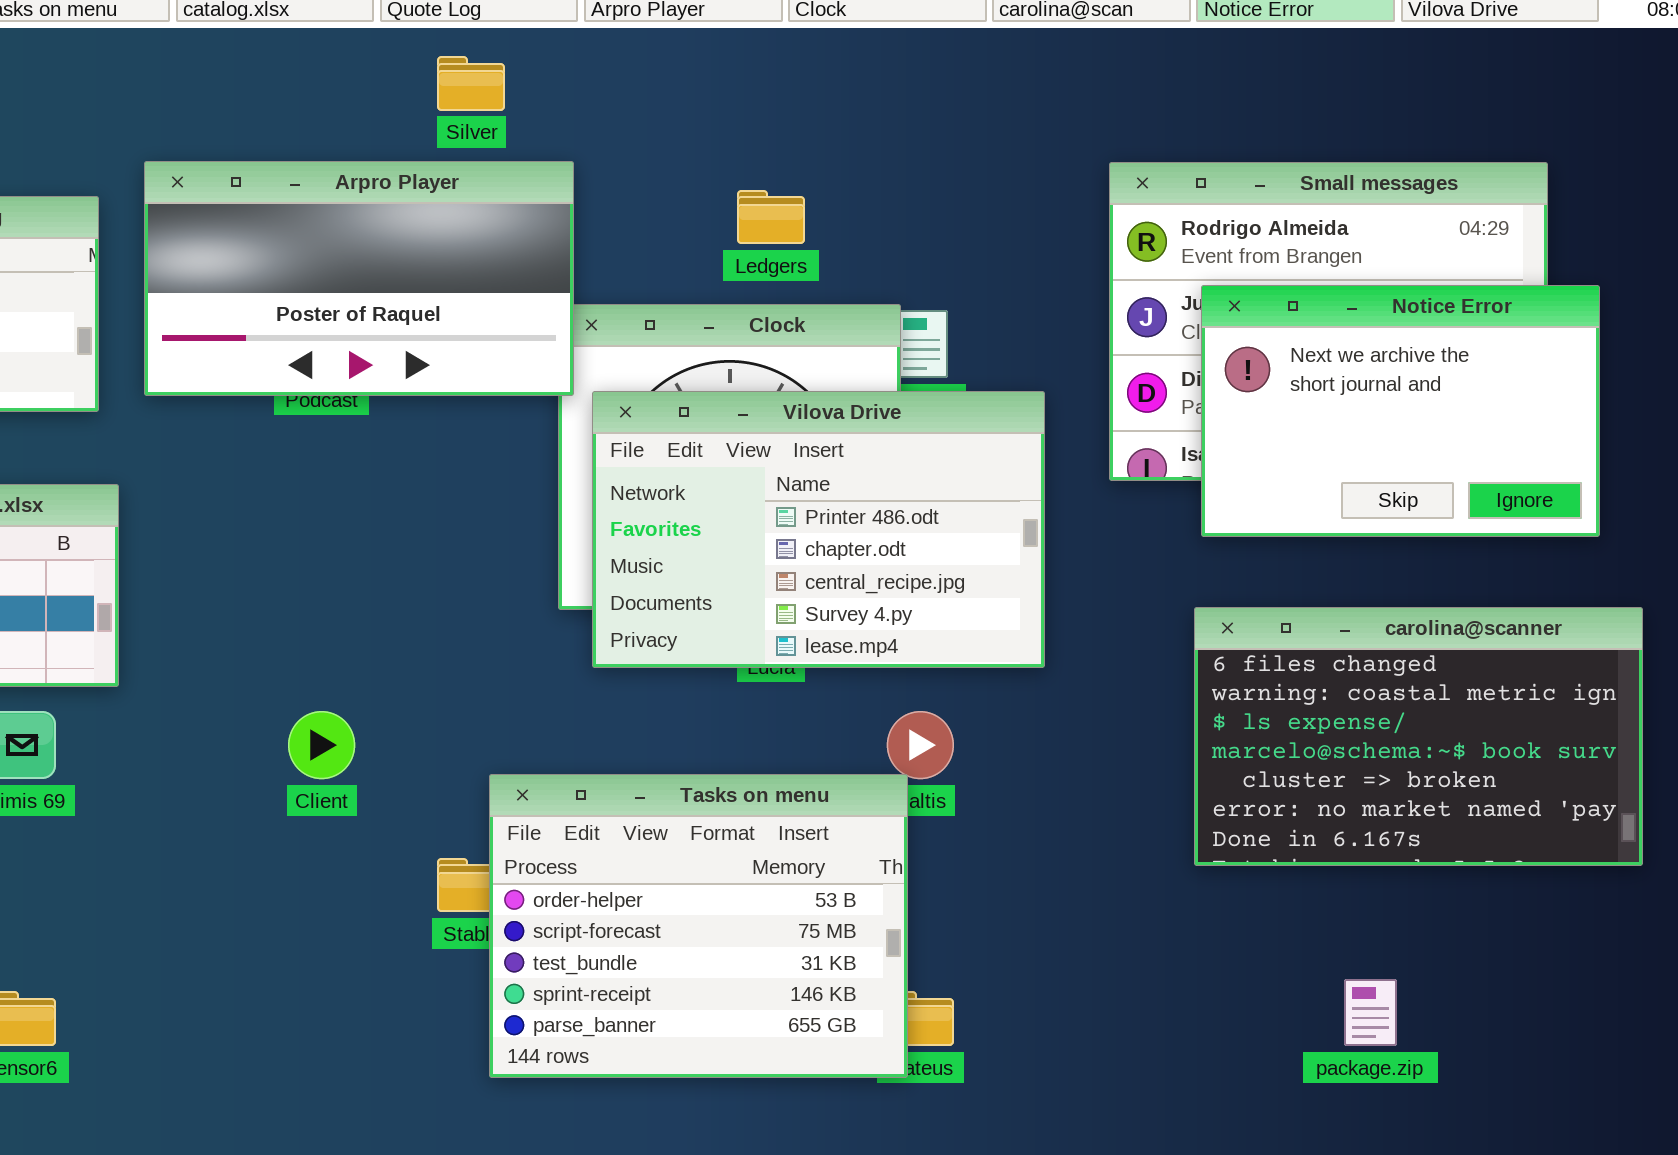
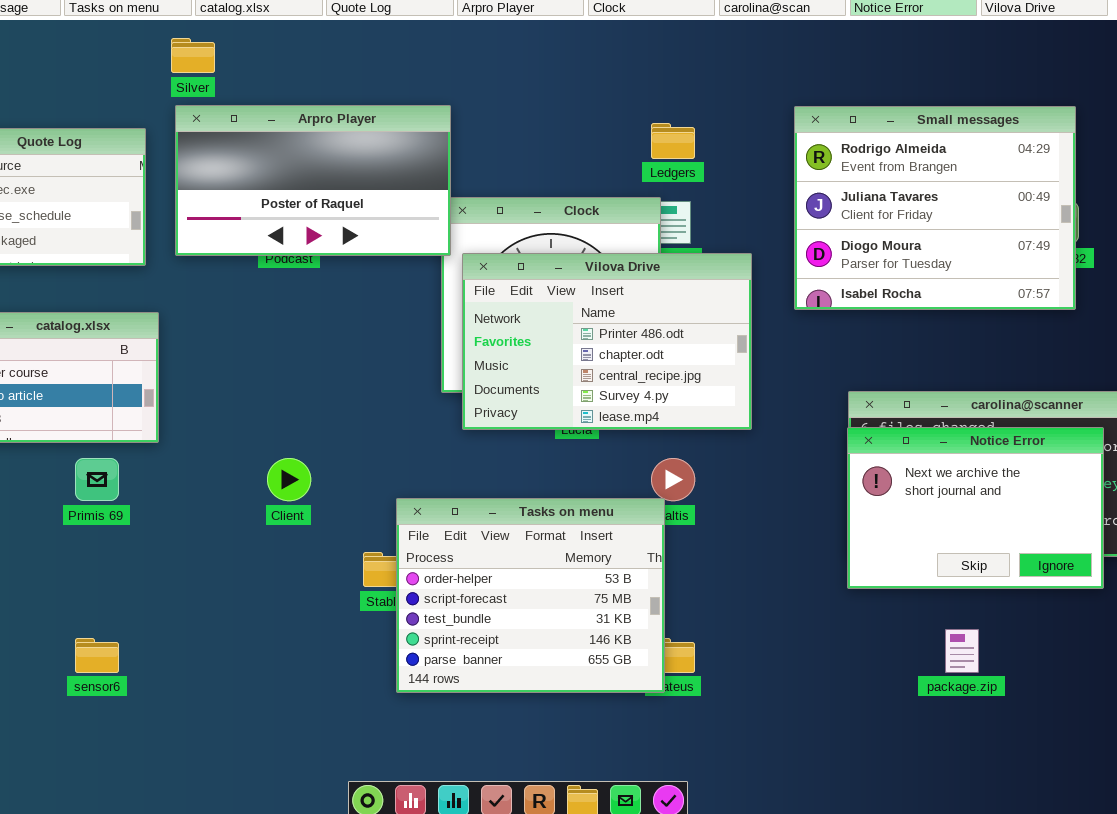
Silver: [437,56,505,111] -> [171,38,215,73], moved
Ledgers: [737,190,805,244] -> [651,123,695,159], moved
Notice Error: [1201,285,1600,537] -> [847,427,1104,589], moved

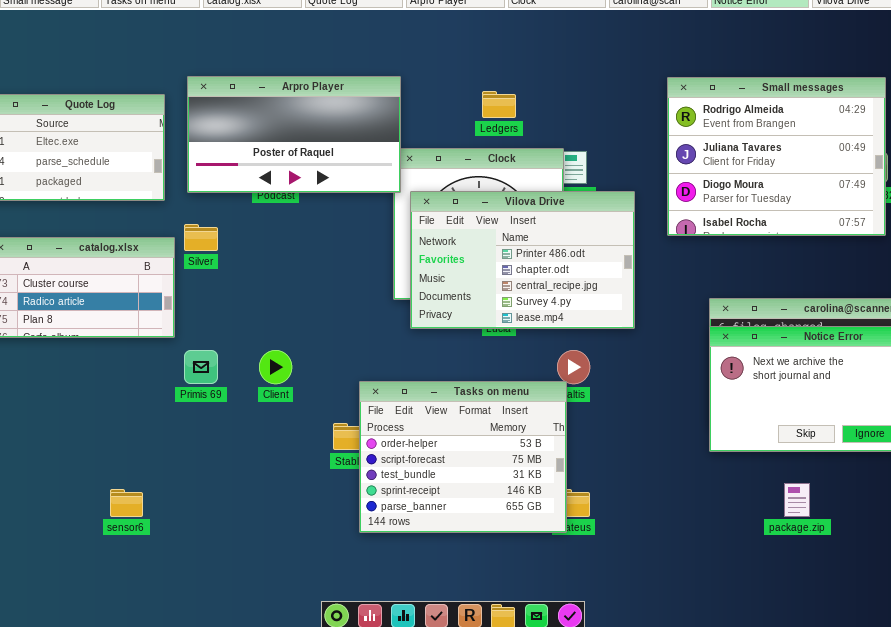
Silver: [171,38,215,73] -> [184,224,218,251], moved
Ledgers: [651,123,695,159] -> [482,91,516,118], moved
Primis 69: [75,458,119,501] -> [184,350,218,384], moved

